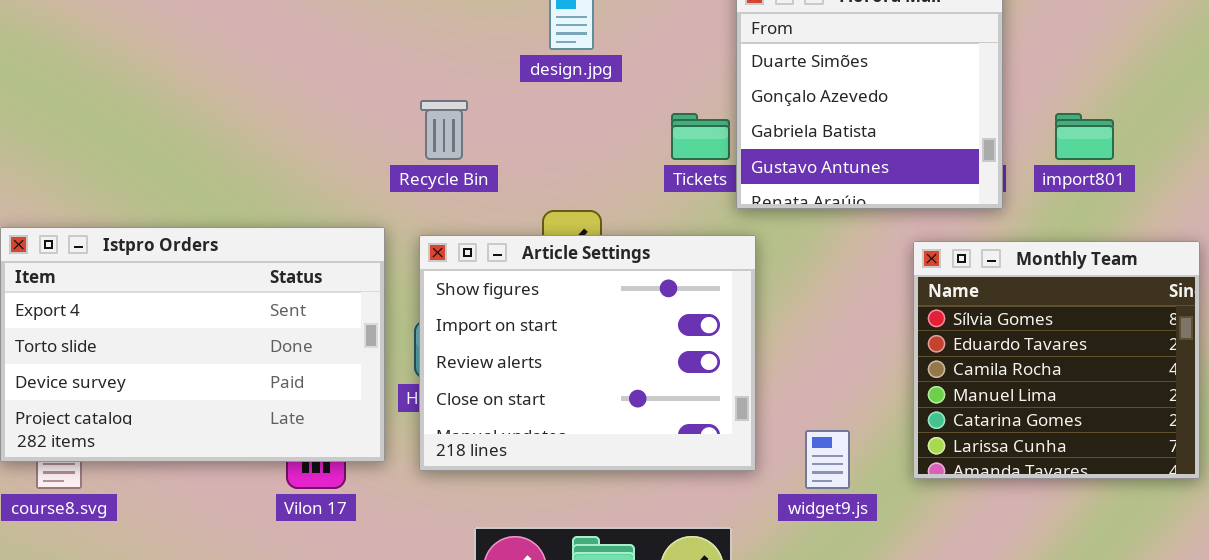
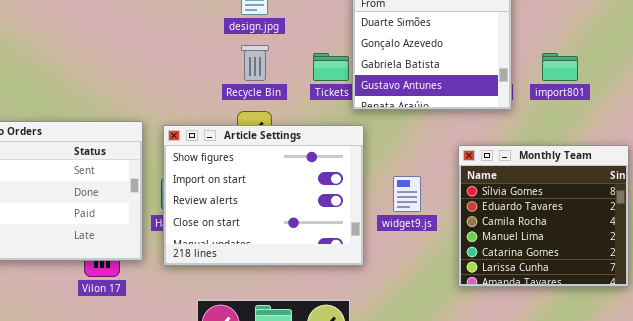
Recycle Bin: [420,100,468,160] -> [241,45,269,81], moved
Monthly Team: [913,241,1200,479] -> [458,145,629,287], moved
widget9.js: [805,430,850,489] -> [393,176,421,212], moved

